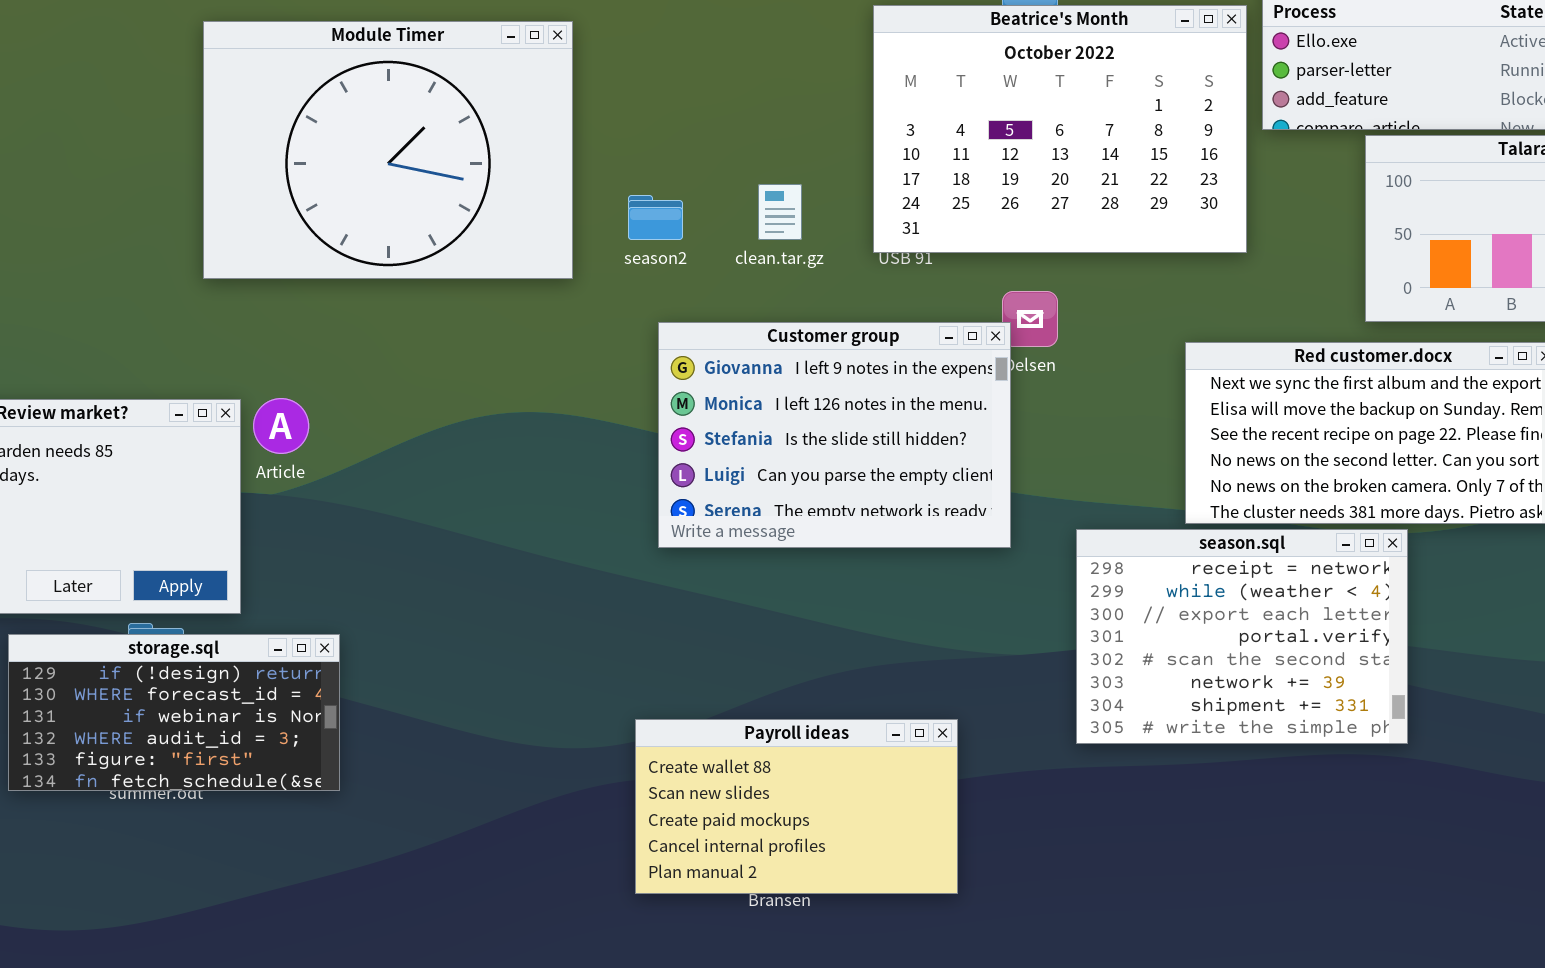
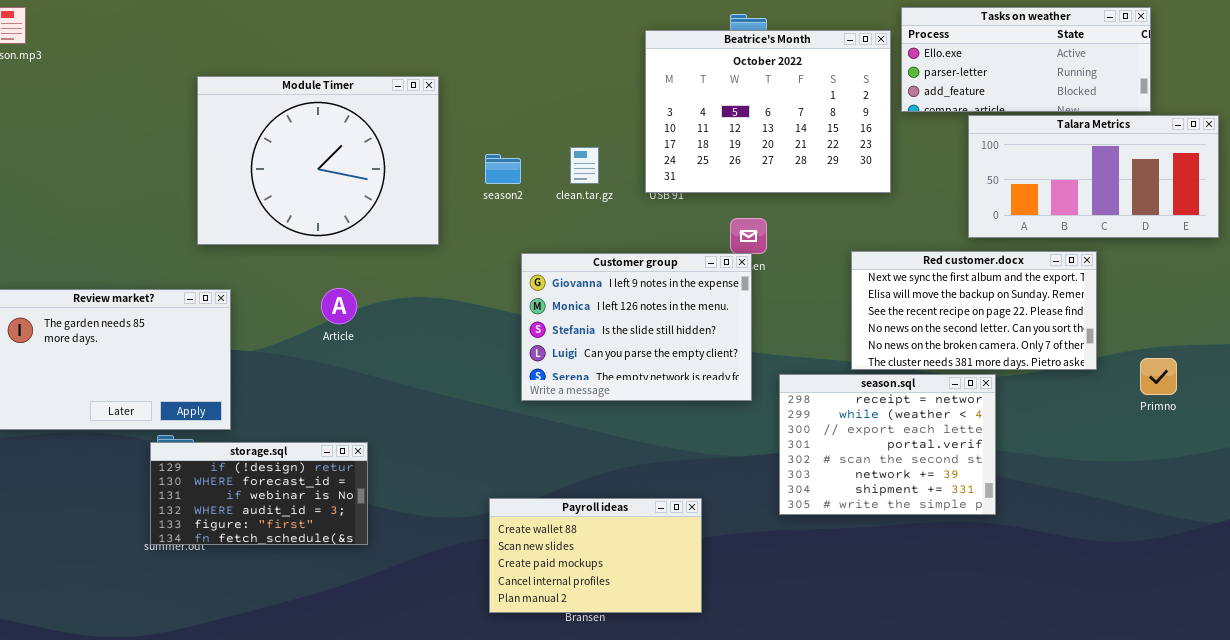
Module Timer: [203,21,573,279] -> [197,76,439,245], moved
Customer group: [658,322,1011,548] -> [521,253,752,401], moved
Article: [253,398,309,454] -> [321,288,357,324], moved
storage.sql: [8,634,340,791] -> [150,442,368,545], moved

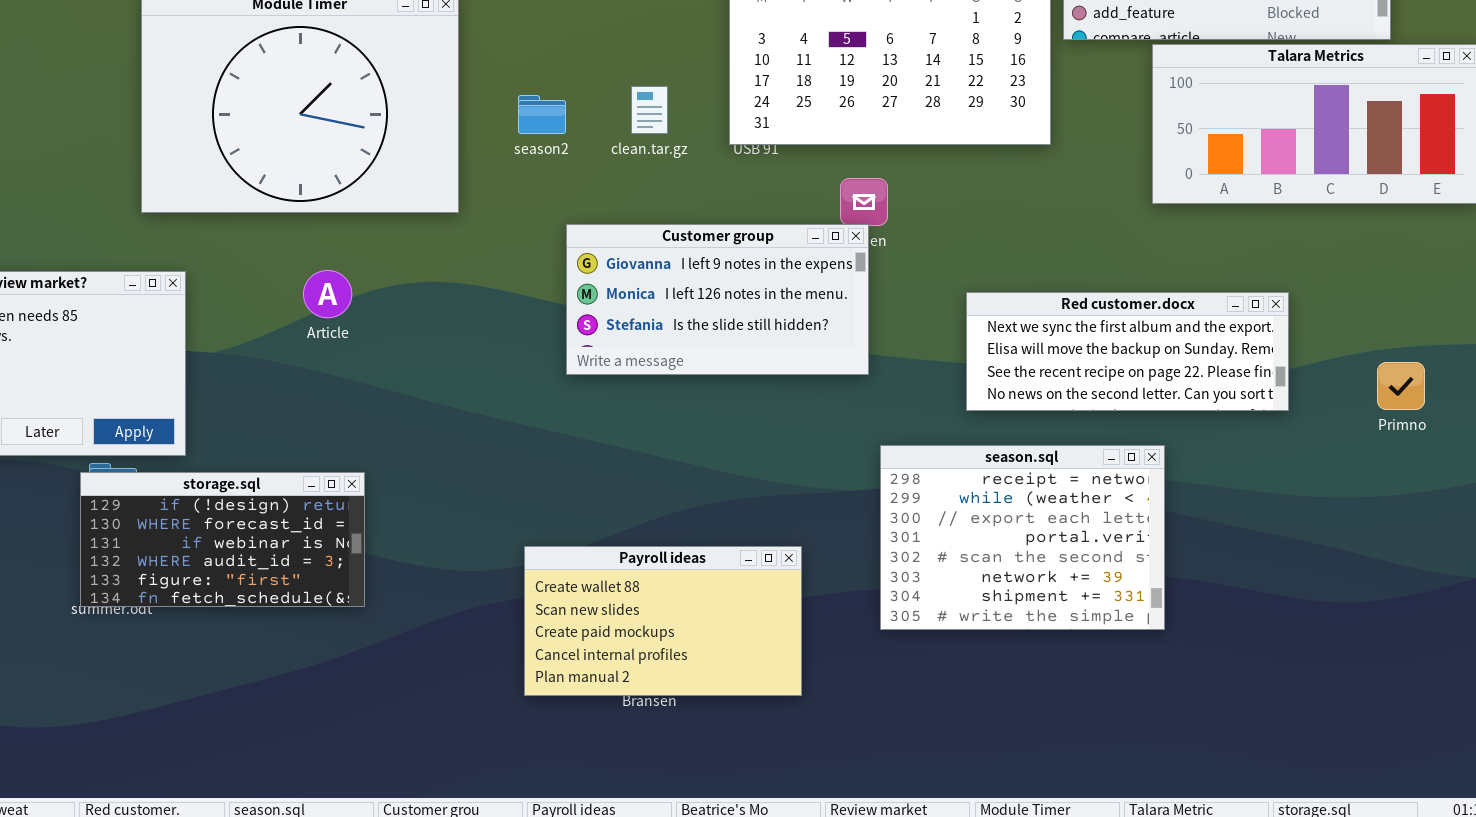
Red customer.docx: [851,251,1097,370] -> [966,292,1289,411], moved, resized
Customer group: [521,253,752,401] -> [566,224,869,375], resized
season.sql: [779,374,996,515] -> [880,445,1165,630], moved

